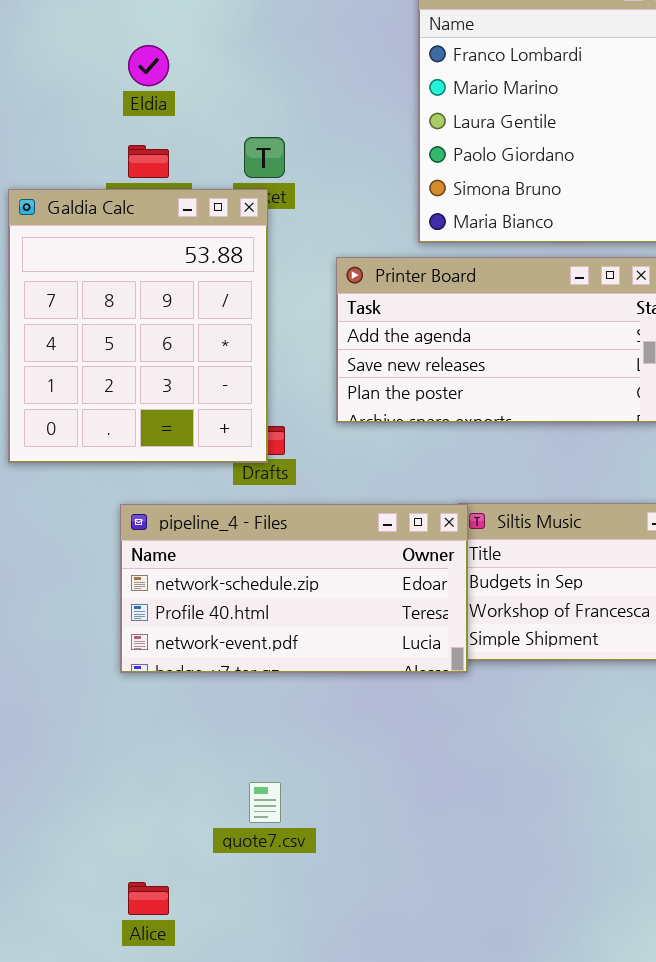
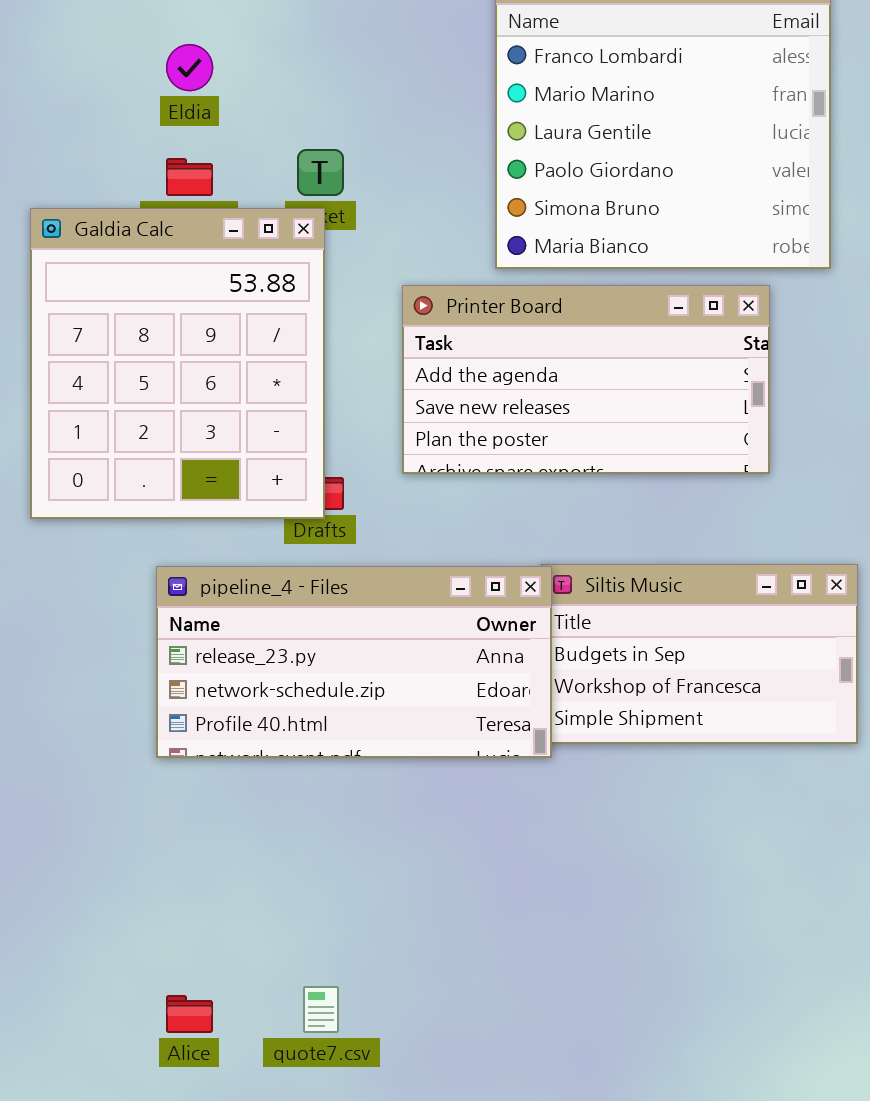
pipeline_4 - Files: [120,504,468,673] -> [156,566,552,758], scrolled up 1 row
quote7.csv: [249,782,281,823] -> [303,986,339,1033], moved

